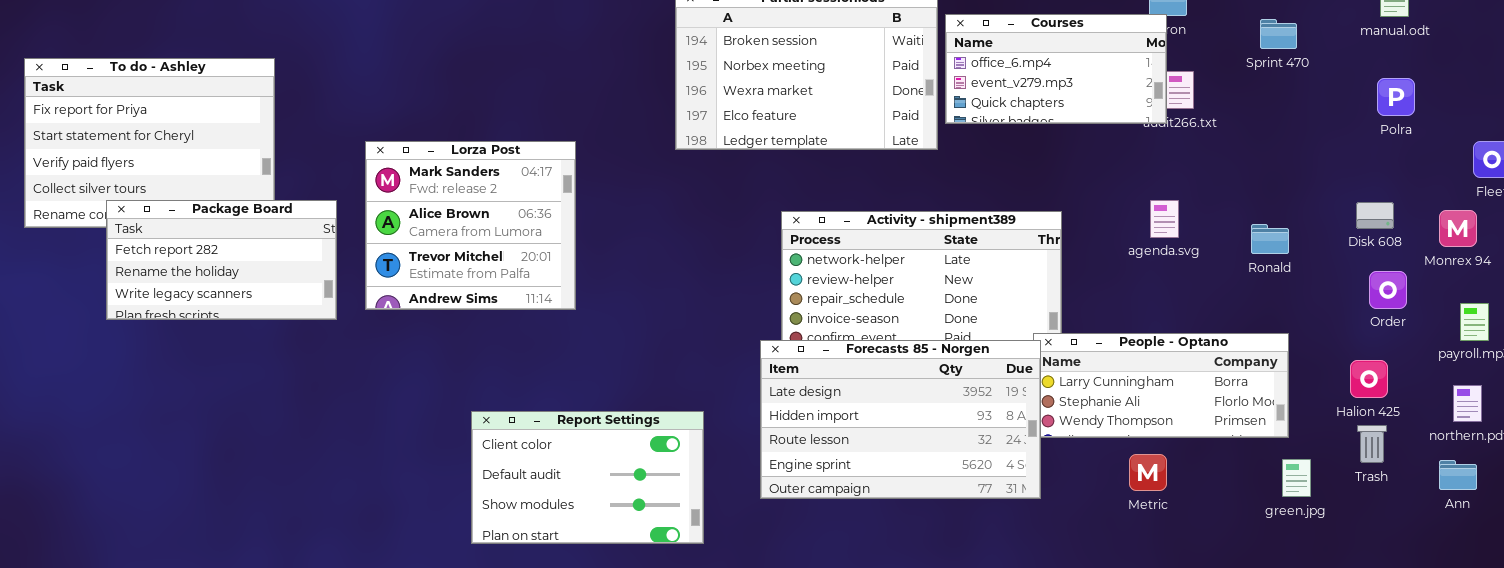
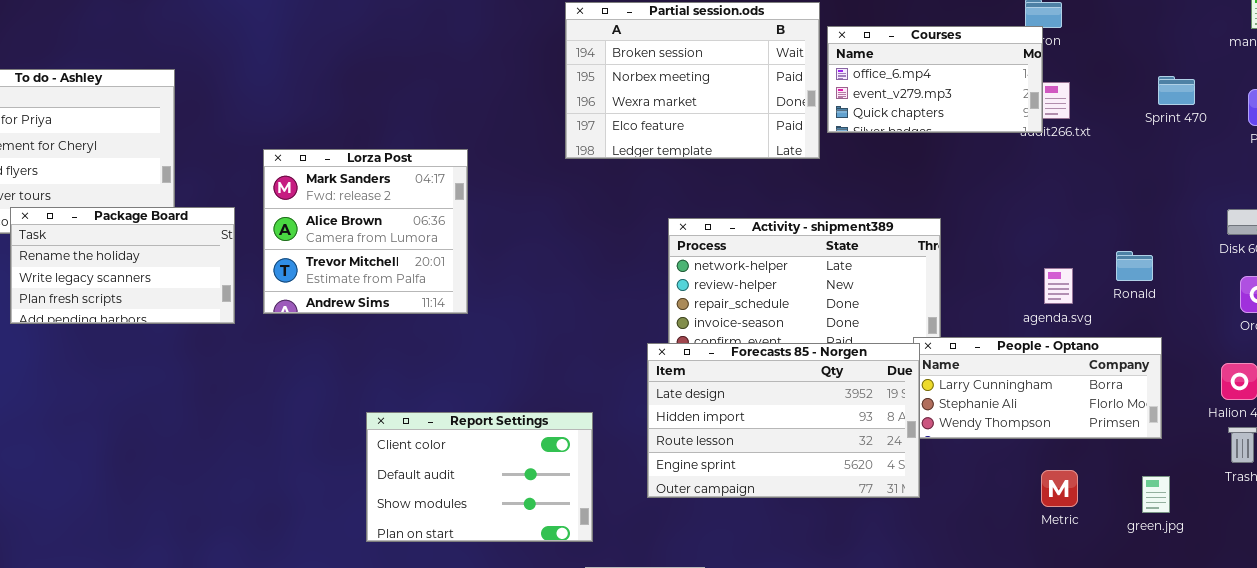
Sprint 470: [1260,19,1297,49] -> [1158,76,1195,105], moved
Package Board: [106,200,337,320] -> [10,207,235,324], scrolled down 1 row
agenda.svg: [1150,200,1179,238] -> [1044,268,1073,304], moved
Ronald: [1251,224,1289,254] -> [1116,251,1153,281], moved
Metric: [1129,454,1167,491] -> [1041,470,1078,507], moved
green.jpg: [1282,459,1311,497] -> [1142,476,1170,513], moved

